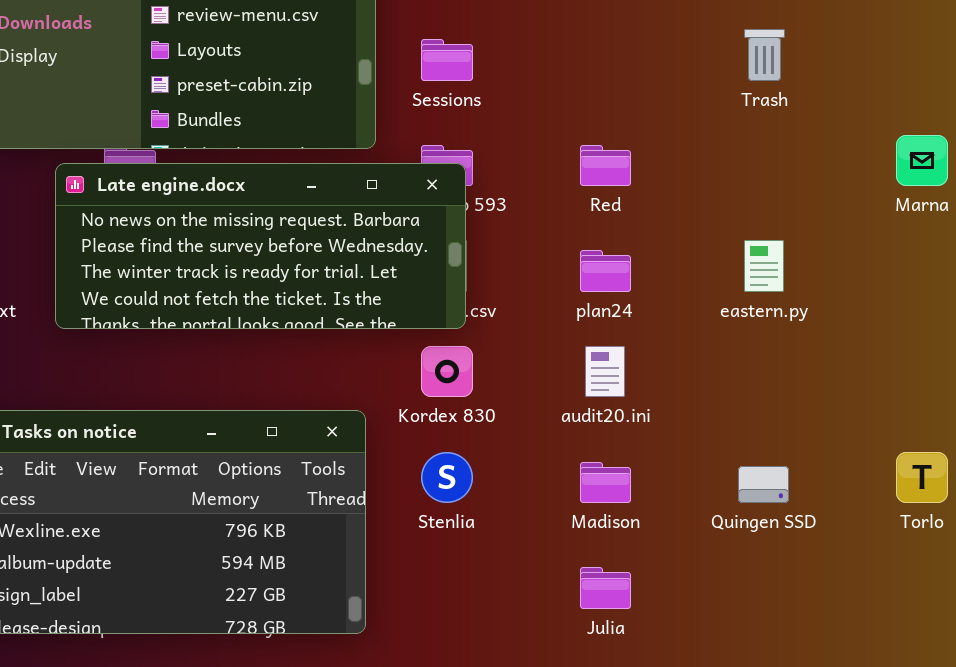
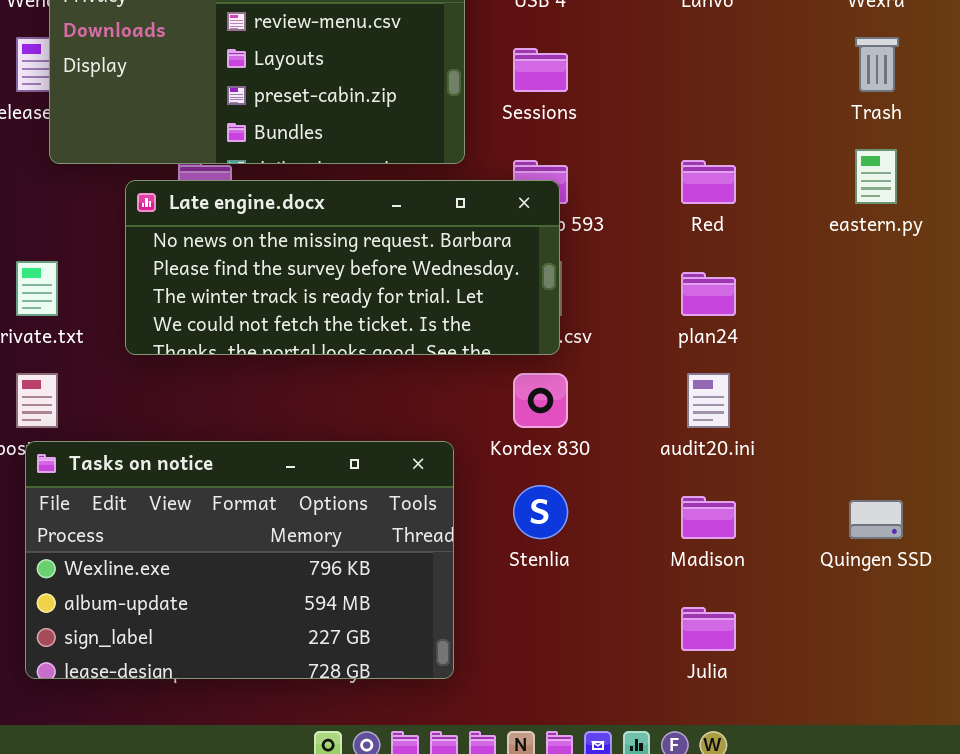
eastern.py: [744,240,784,292] -> [855,149,897,204], moved

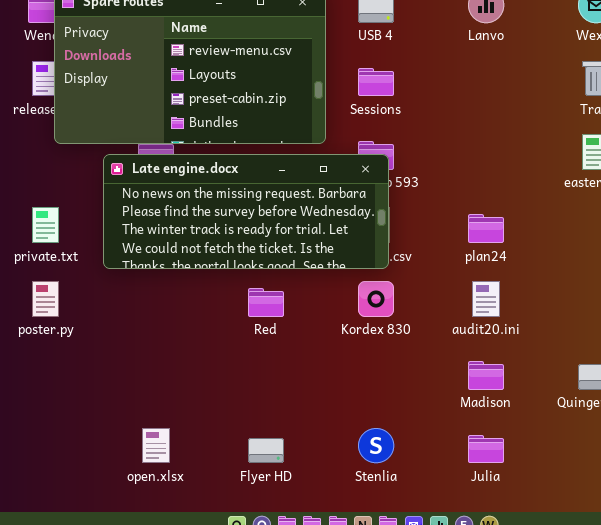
Red: [681,160,736,204] -> [248,288,284,317], moved
Tasks on notice: [25,441,454,679] -> none, closed
Stenlia: [513,485,568,539] -> [358,428,394,463], moved

